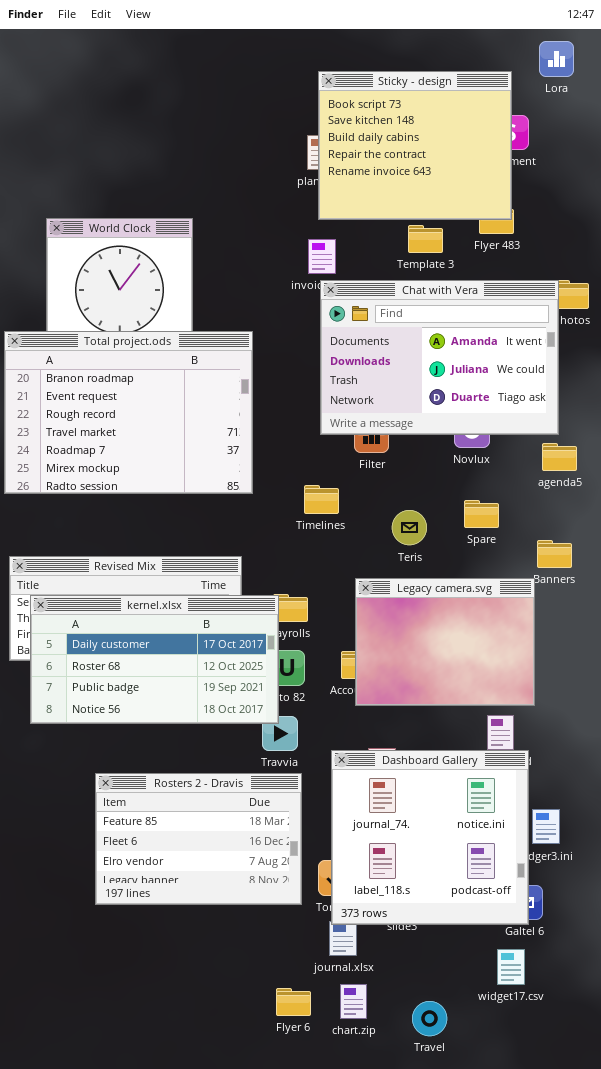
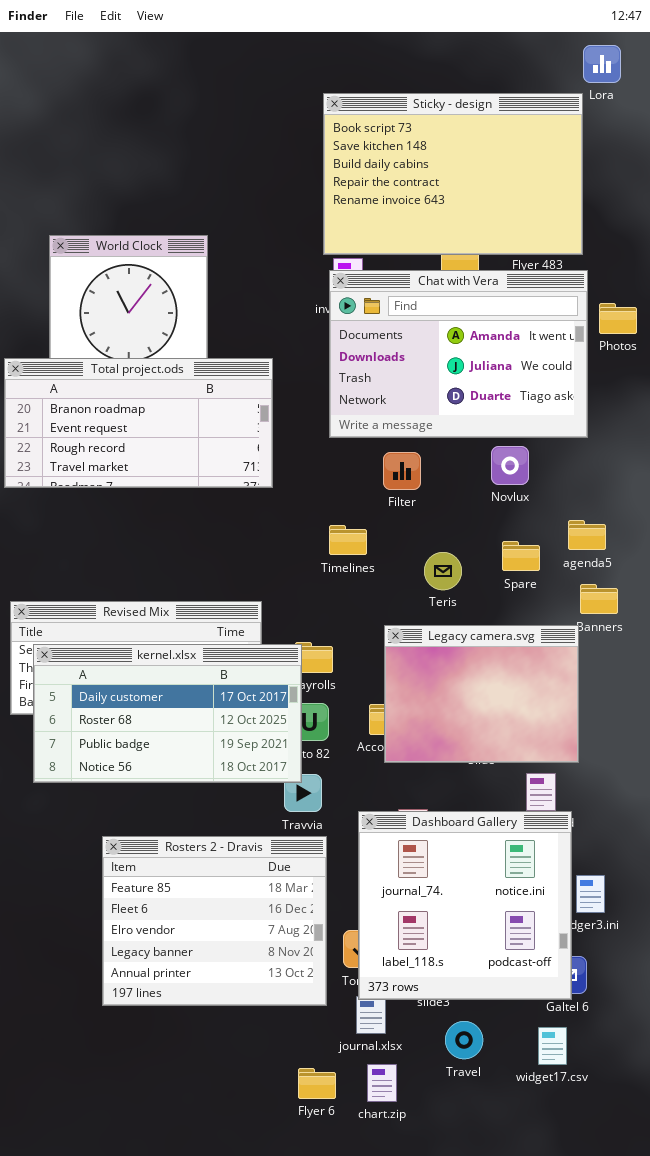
Sticky - design: [318,71,512,220] -> [323,93,583,255], moved, resized
Chat with Vera: [320,280,559,435] -> [329,270,588,438], moved
Total project.ods: [4,331,253,494] -> [4,358,273,488], resized
agenda5: [542,443,577,471] -> [568,520,606,550], moved
Rosters 2 - Dravis: [95,773,302,905] -> [102,836,327,1006], resized
Travel: [412,1001,447,1036] -> [445,1021,483,1059], moved

